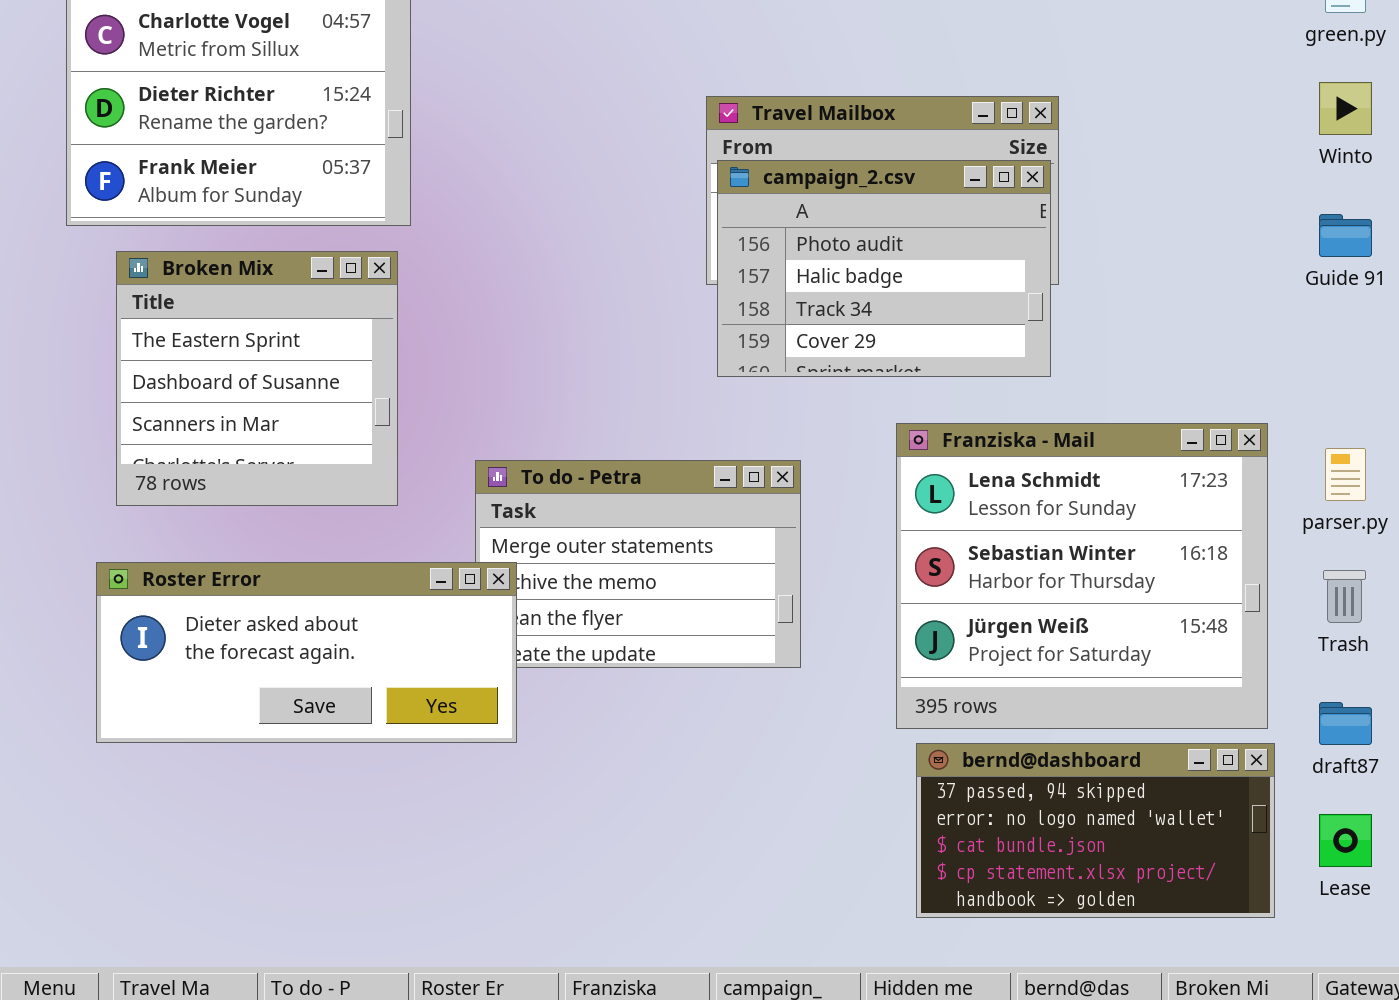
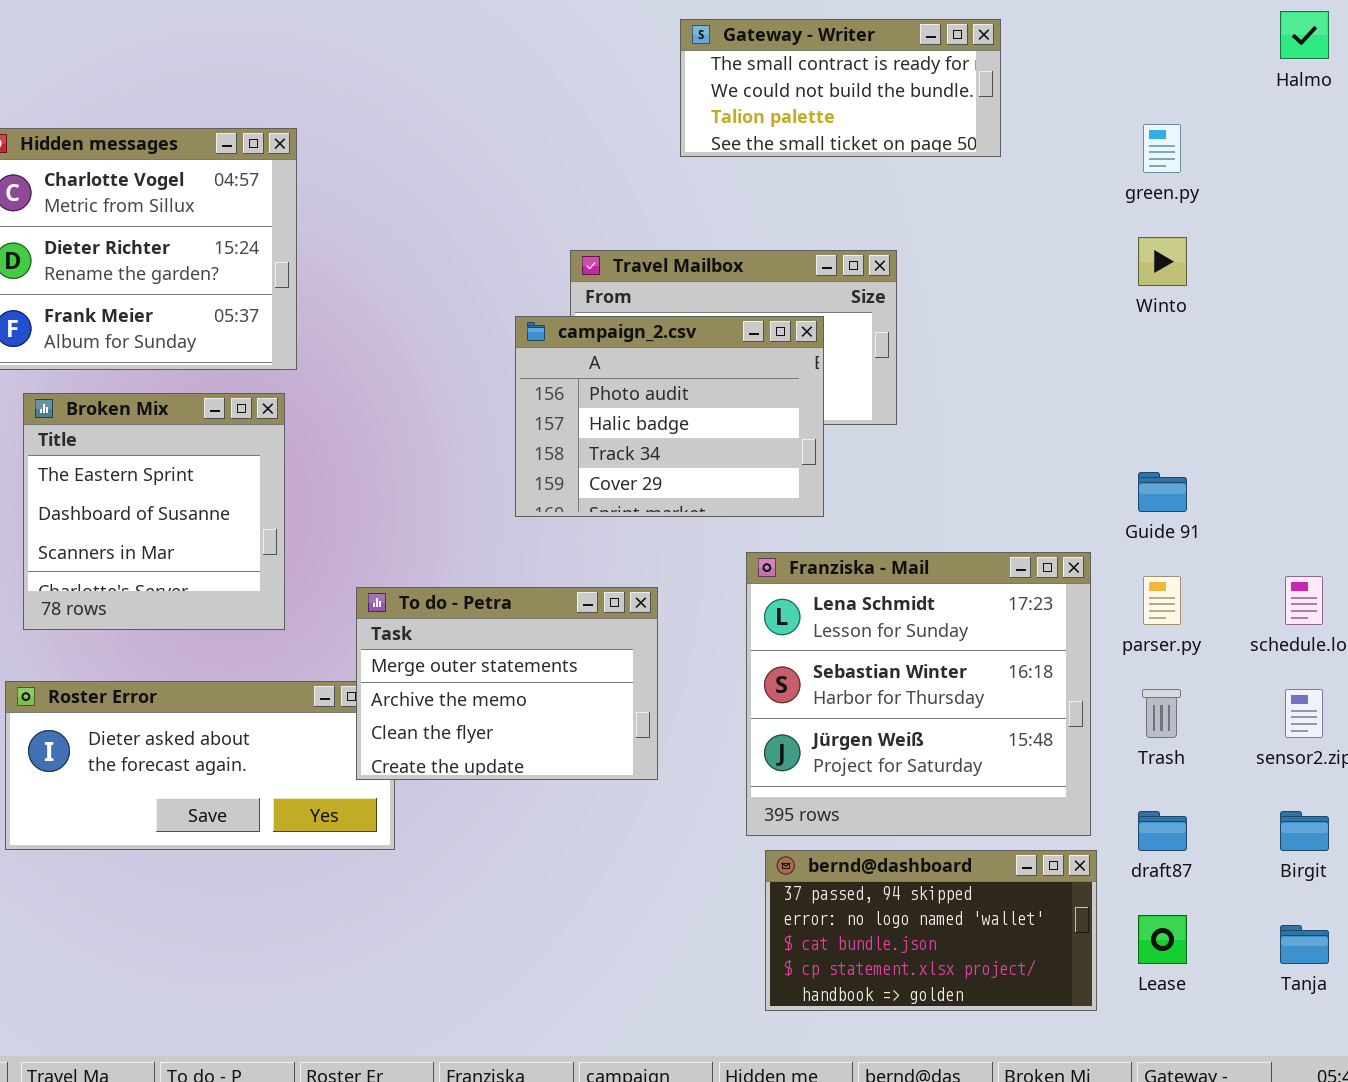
campaign_2.csv: [717,160,1051,377] -> [515,316,824,517], moved
Guide 91: [1319,214,1372,257] -> [1138,472,1187,512], moved
To do - Petra: [475,460,801,668] -> [356,587,658,780], raised

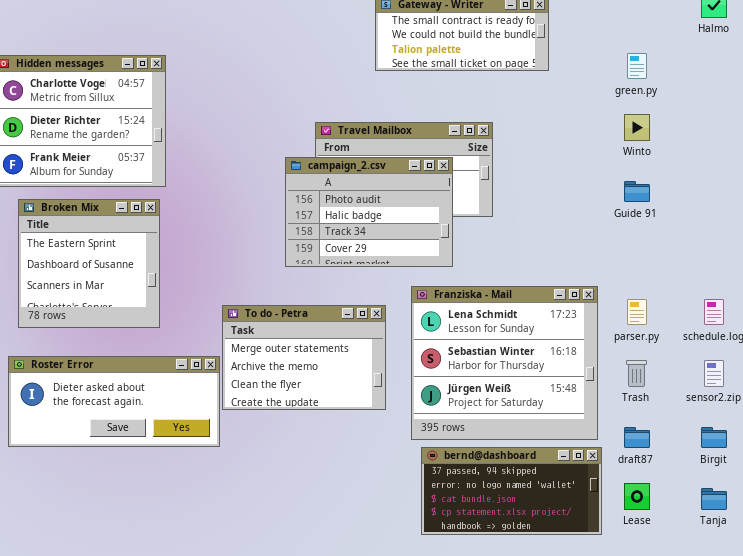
Guide 91: [1138,472,1187,512] -> [624,181,650,202], moved
To do - Petra: [356,587,658,780] -> [222,305,386,410], moved

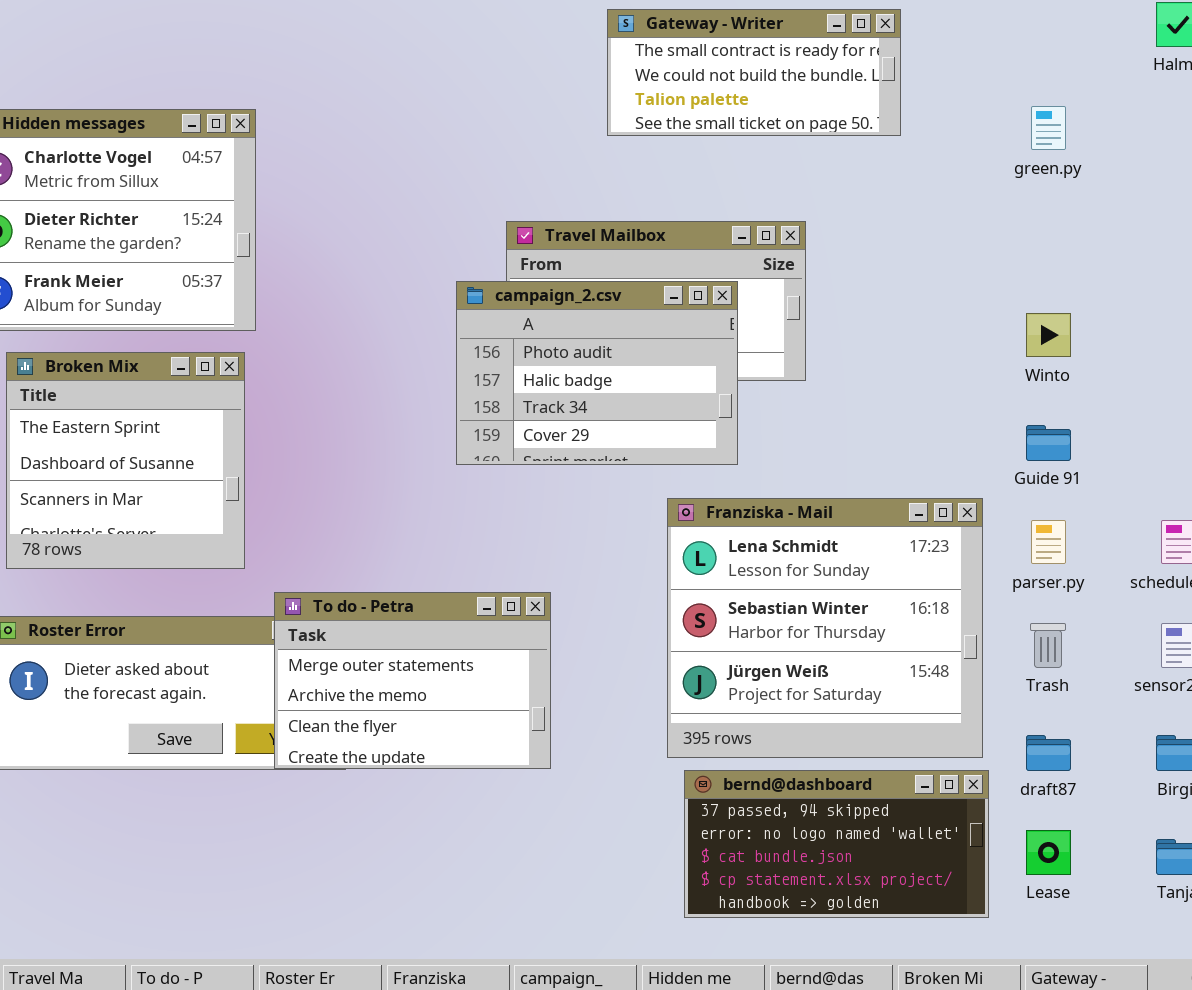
Winto: [624,114,650,141] -> [1026,313,1071,357], moved
Guide 91: [624,181,650,202] -> [1026,425,1071,461], moved
To do - Petra: [222,305,386,410] -> [274,592,551,769], moved

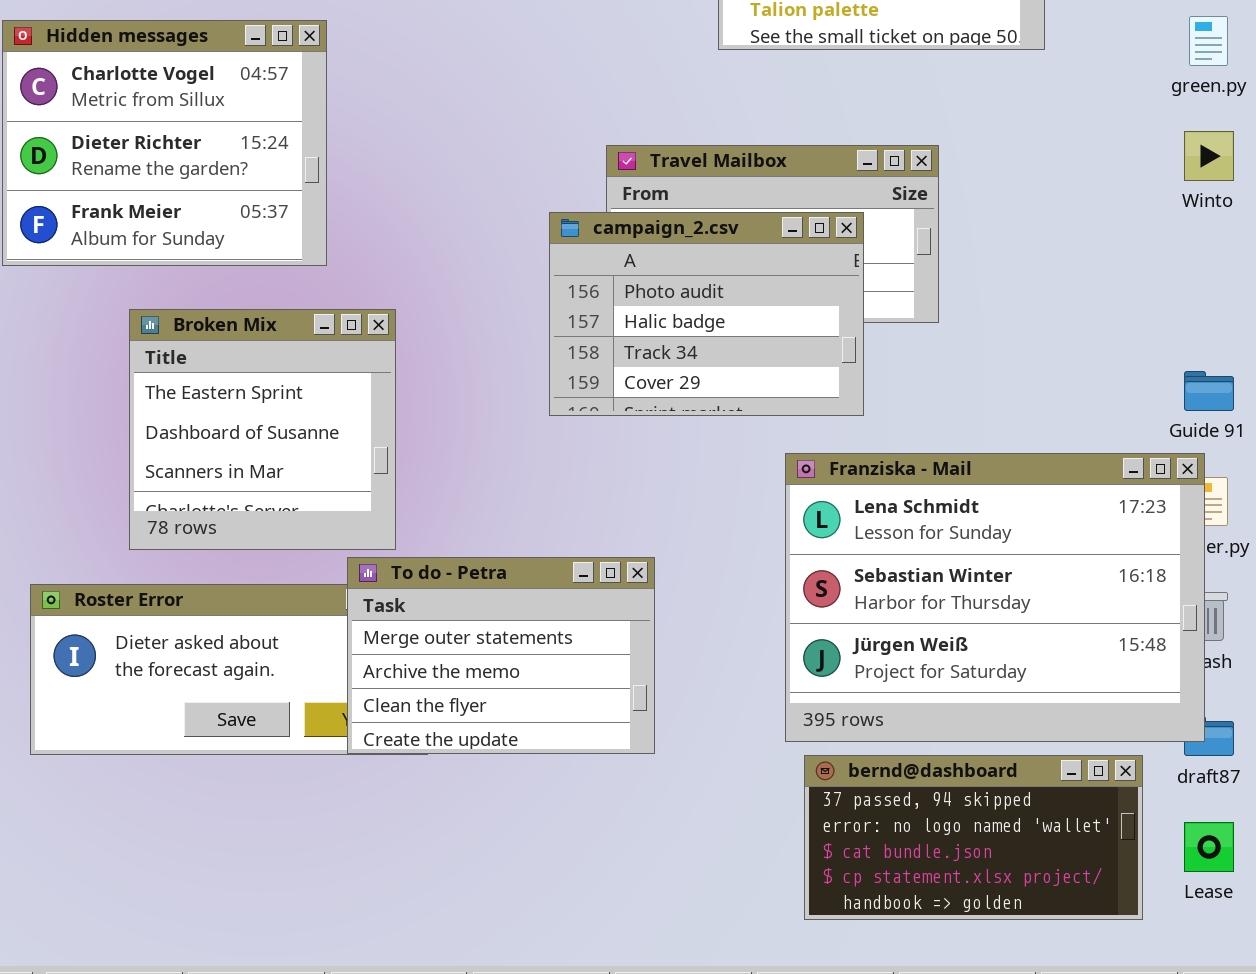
Winto: [1026,313,1071,357] -> [1184,131,1234,181], moved
Broken Mix: [6,352,245,569] -> [129,309,396,550], moved
Franziska - Mail: [667,498,983,758] -> [785,453,1205,742], resized

